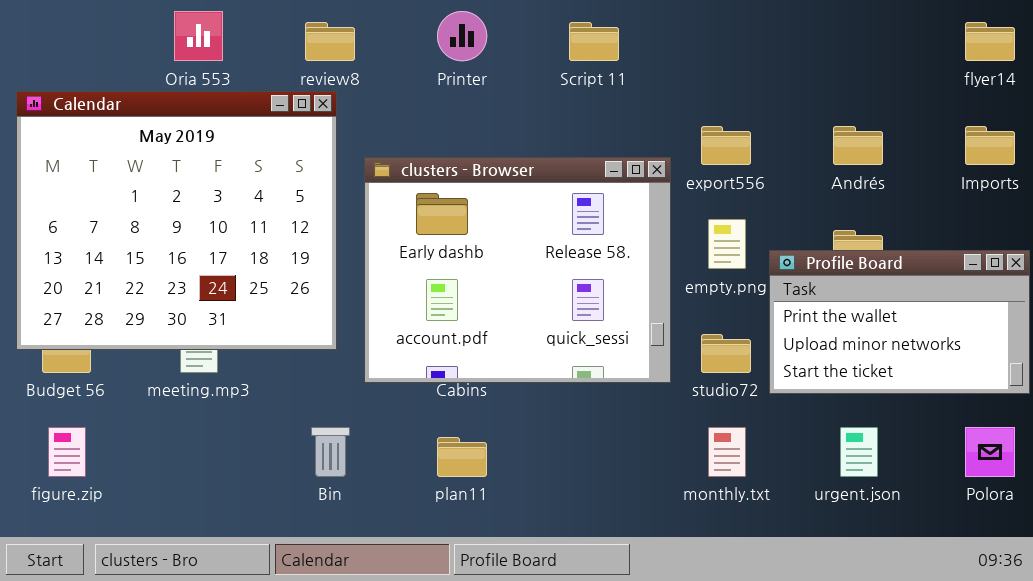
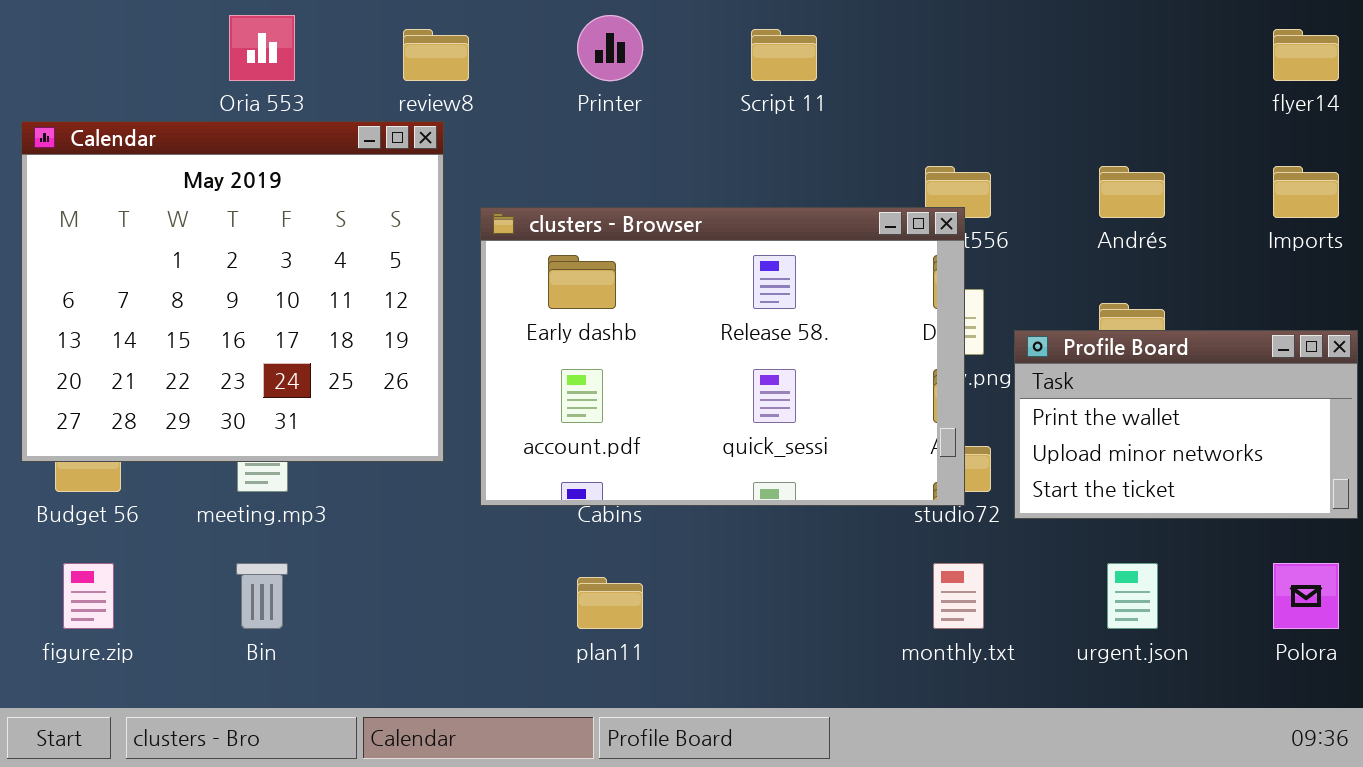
clusters - Browser: [364,157,671,383] -> [480,207,965,506], resized
Bin: [311,427,350,477] -> [236,563,288,629], moved

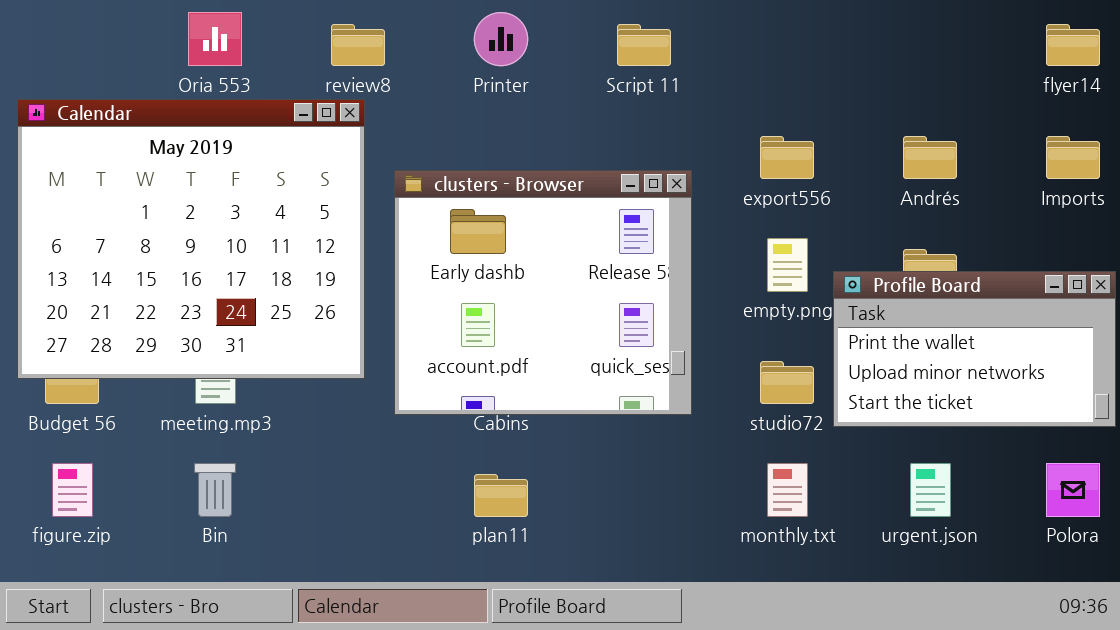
clusters - Browser: [480,207,965,506] -> [394,170,692,415], resized

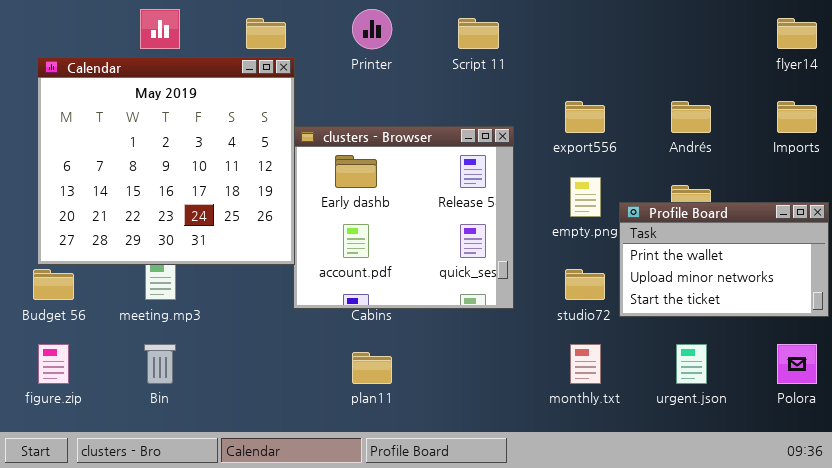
Calendar: [17,99,365,379] -> [37,57,295,265], moved

